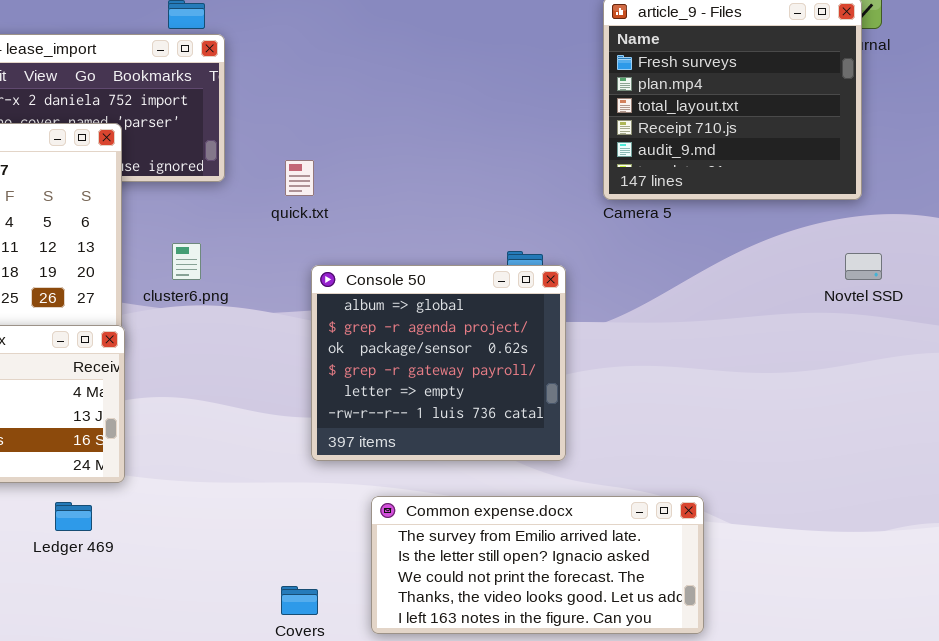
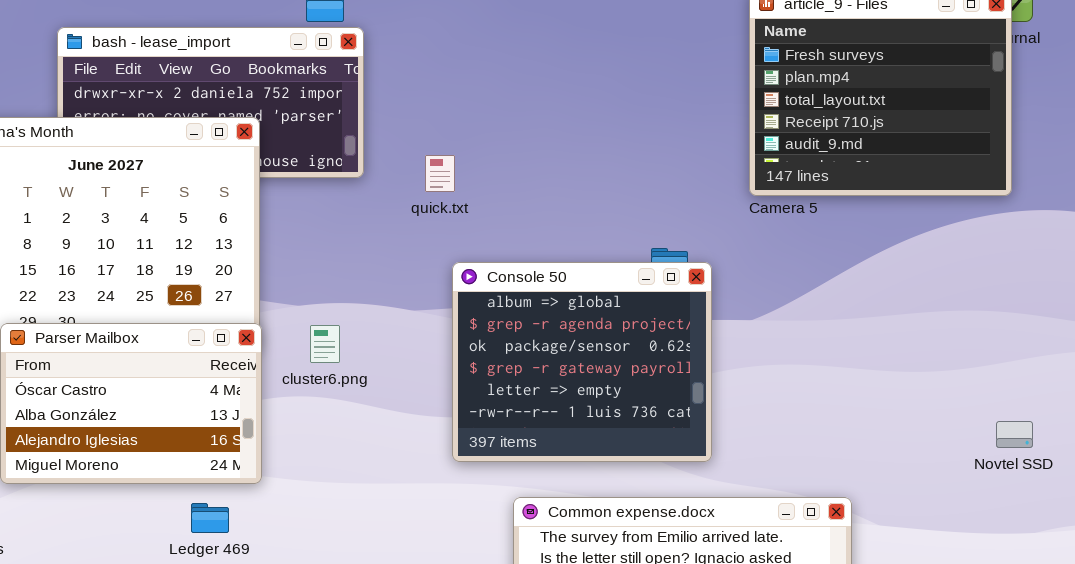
cluster6.png: [172,243,201,280] -> [310,325,340,363], moved
Novtel SSD: [845,253,882,280] -> [996,421,1033,448], moved

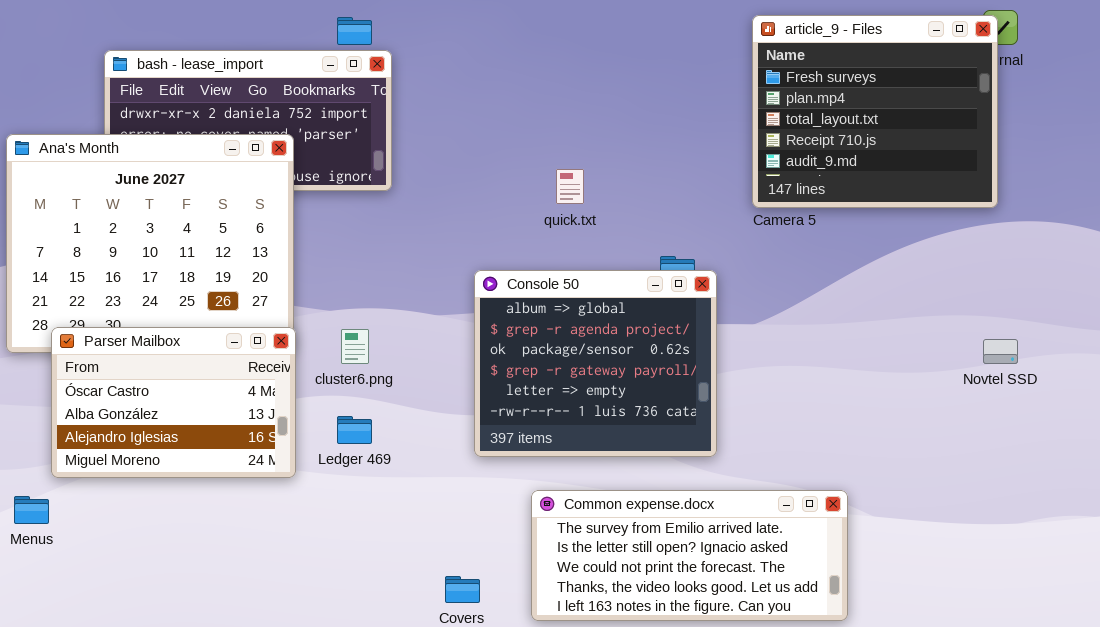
quick.txt: [425,155,455,192] -> [556,169,584,204], moved
Novtel SSD: [996,421,1033,448] -> [983,339,1018,364], moved
Ledger 469: [191,503,229,533] -> [337,416,372,444], moved

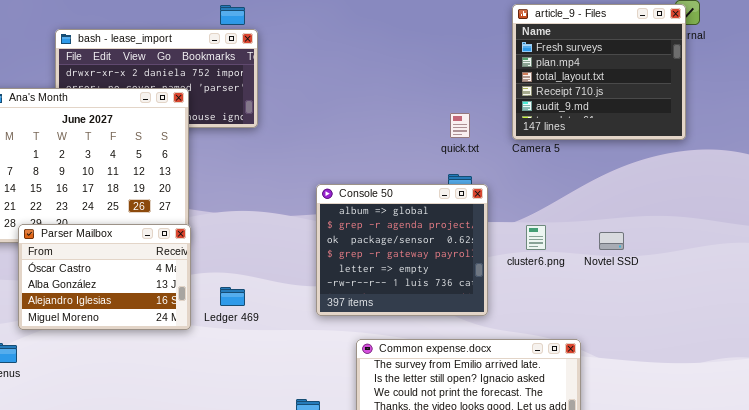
quick.txt: [556,169,584,204] -> [450,113,470,138], moved
cluster6.png: [341,329,369,364] -> [526,225,546,250], moved
Novtel SSD: [983,339,1018,364] -> [599,232,624,250], moved

